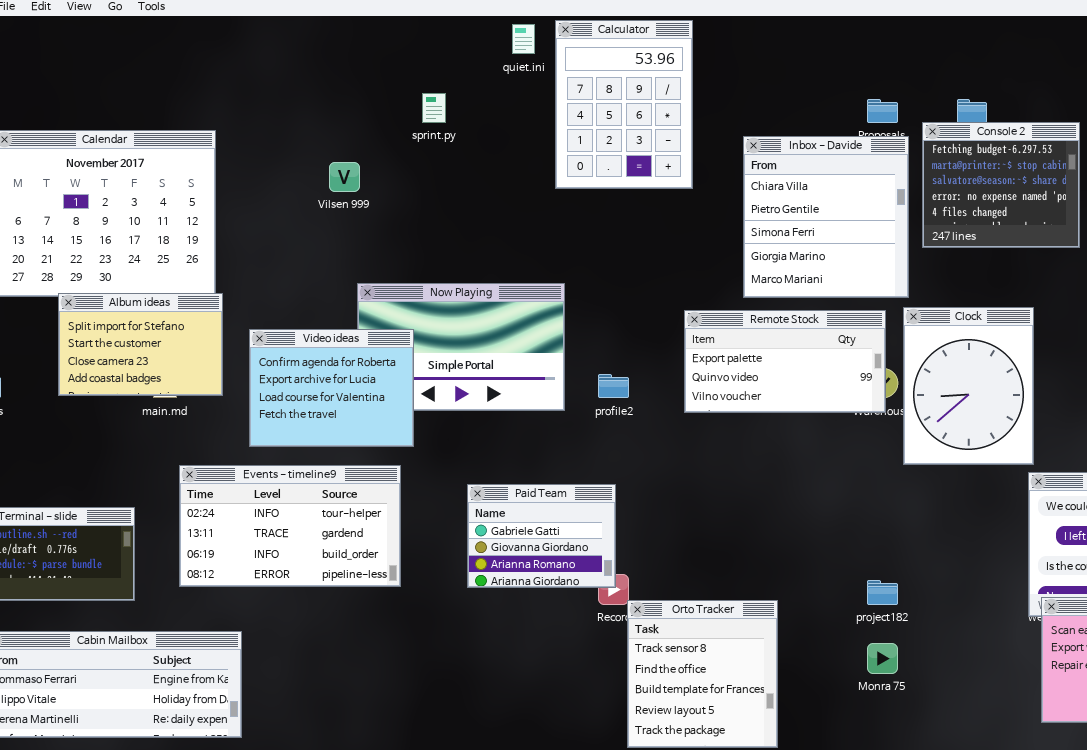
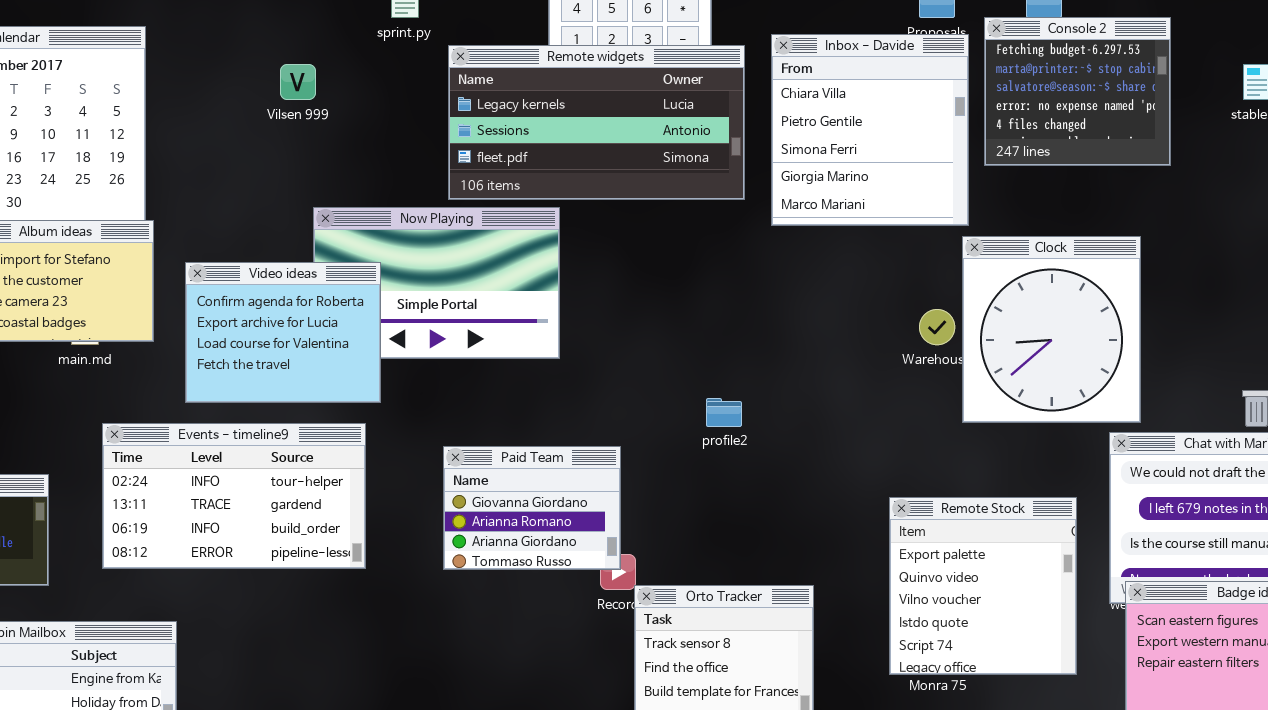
Remote widgets: none -> [448,45,745,200], opened
Clock: [903,307,1034,465] -> [962,236,1141,423], resized
Remote Stock: [684,310,886,413] -> [889,497,1077,675], moved, resized
profile2: [598,374,629,398] -> [706,398,742,427], moved
Paid Team: [467,484,616,588] -> [443,446,621,570], scrolled down 1 row

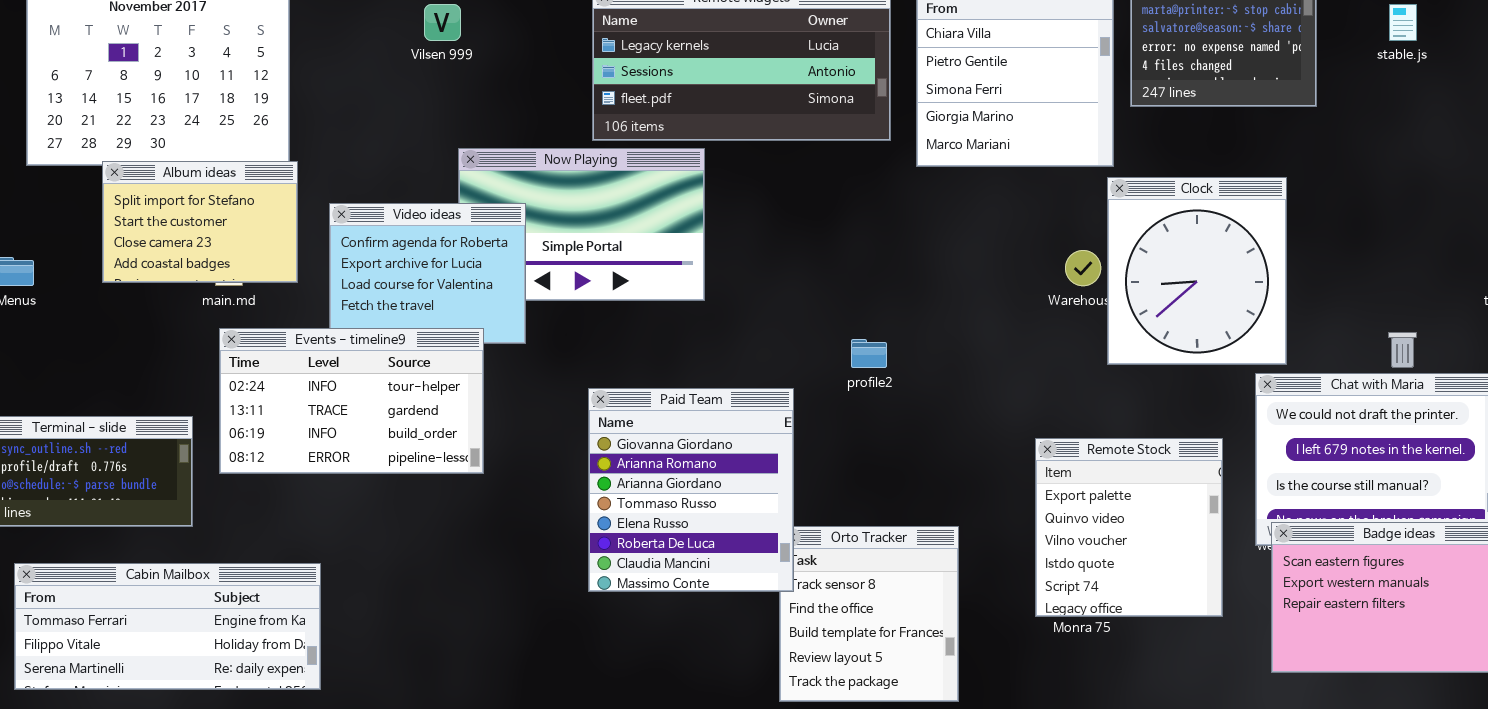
Events - timeline9: [102,423,366,569] -> [219,328,484,474], moved
Paid Team: [443,446,621,570] -> [588,388,794,592], resized

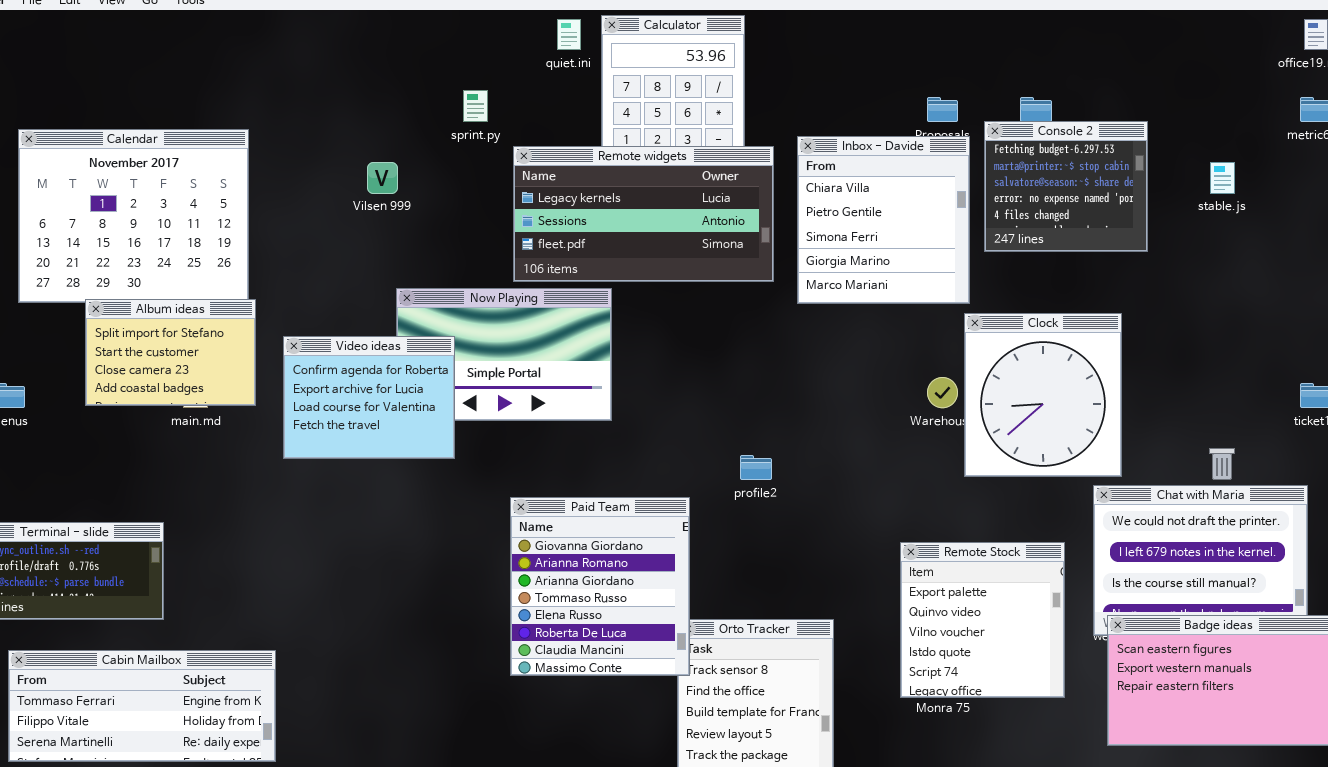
Events - timeline9: [219,328,484,474] -> none, closed

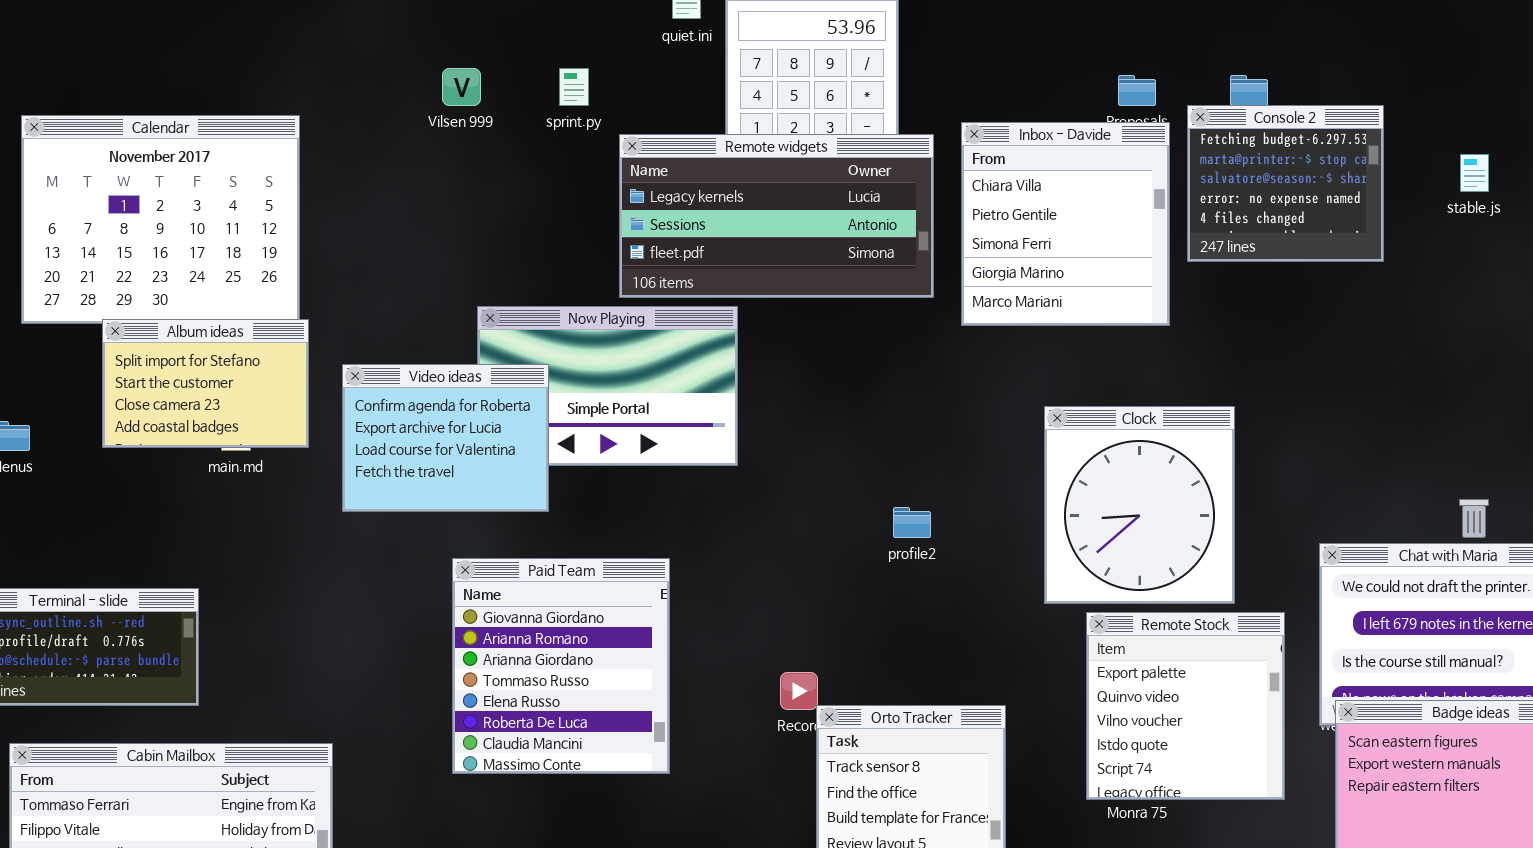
Vilsen 999: [367,162,398,194] -> [442,68,481,106], moved
Clock: [964,313,1122,477] -> [1044,406,1235,604], moved
Paid Team: [510,497,690,676] -> [452,558,670,774], moved

